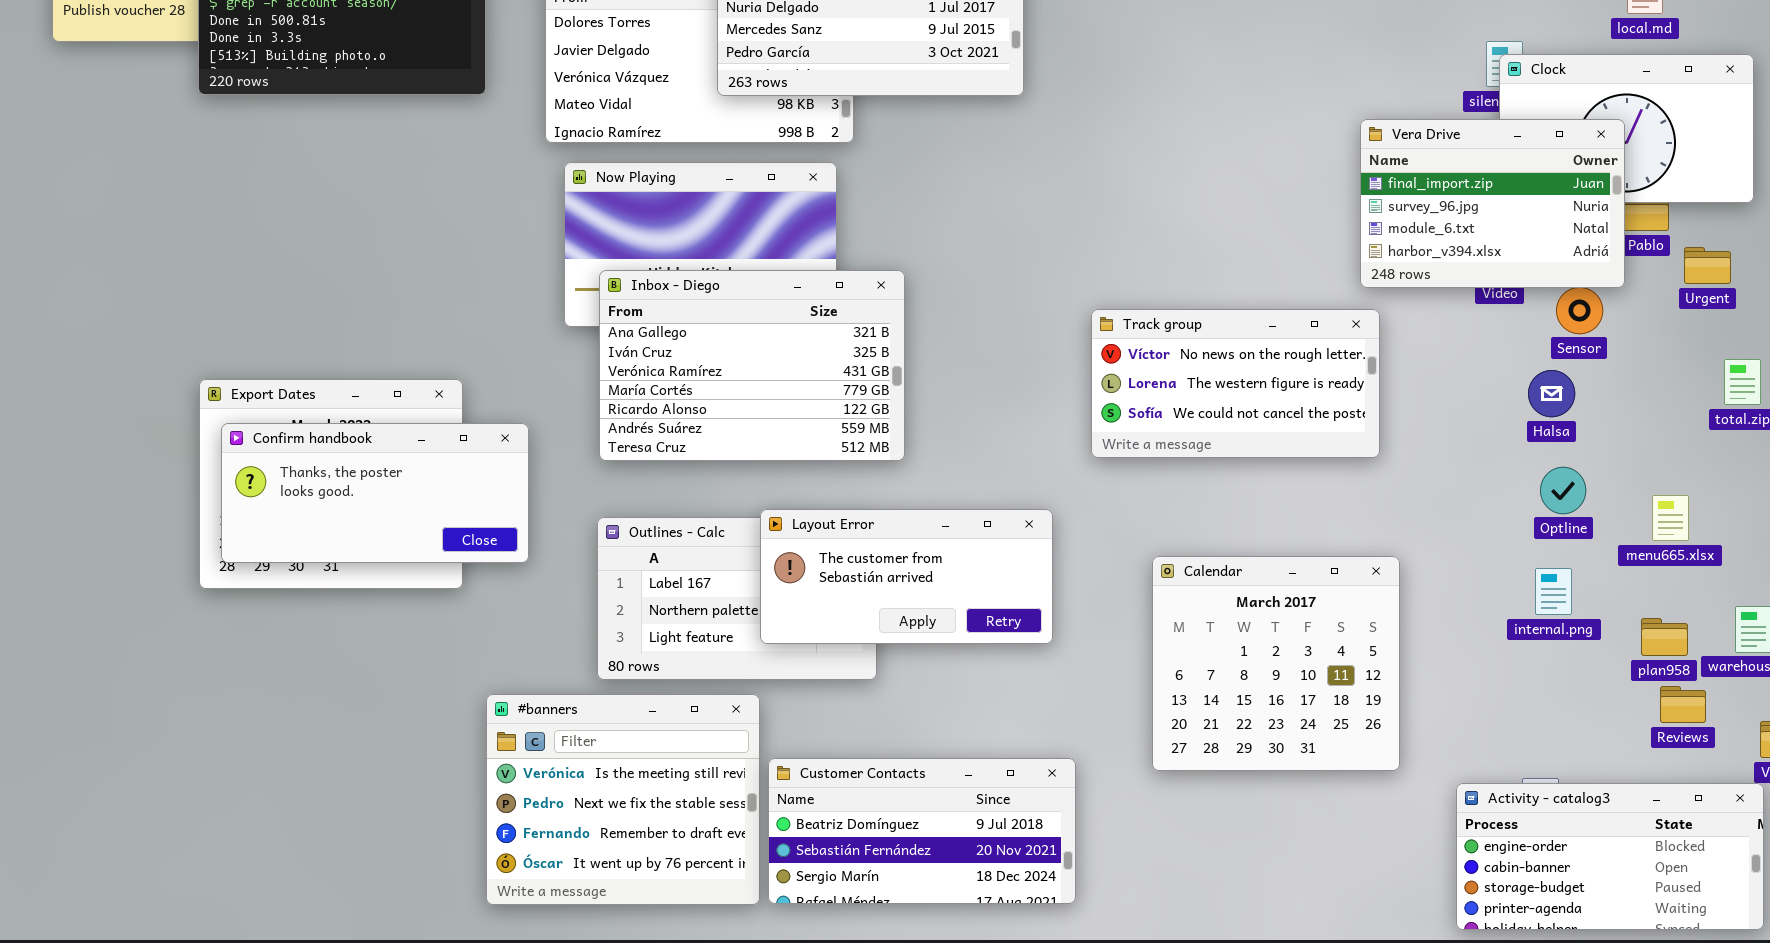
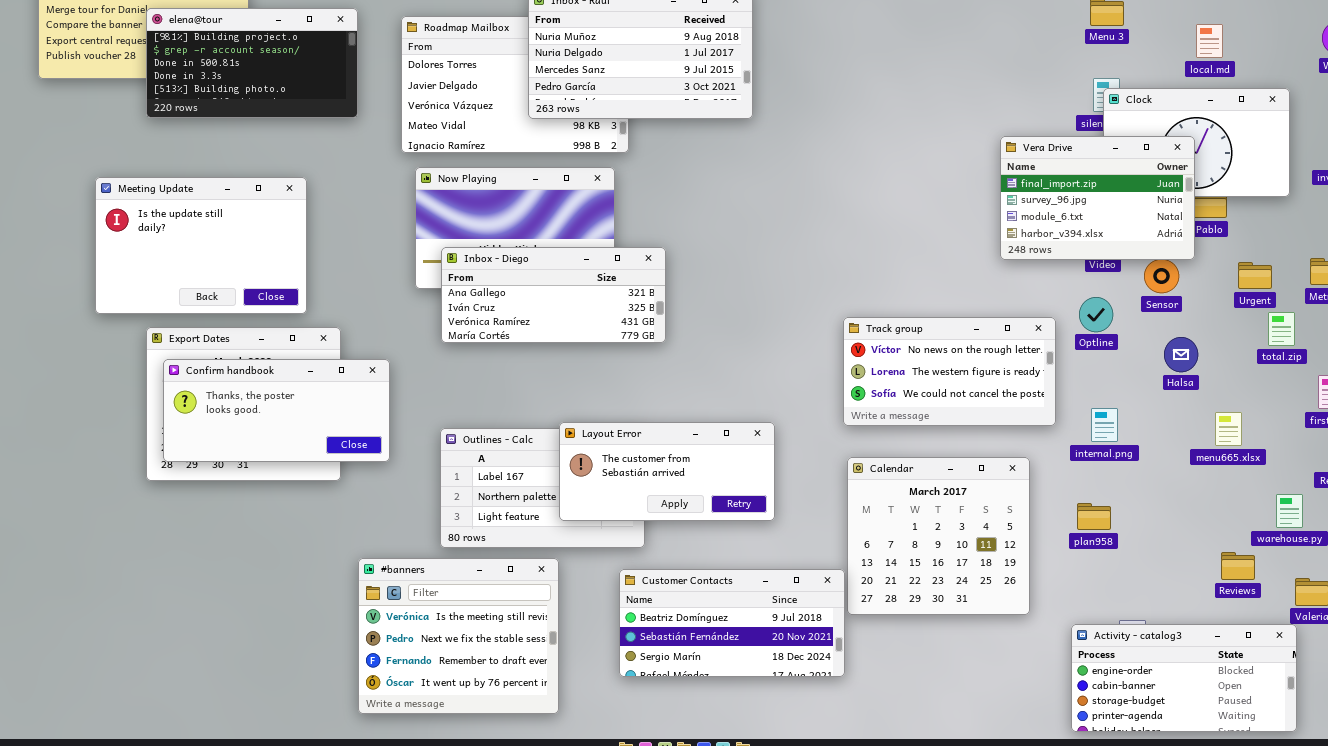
Meeting Update: none -> [95,177,307,314], opened
Urgent: [1684,247,1731,284] -> [1238,262,1272,289], moved
Inbox - Diego: [599,270,905,461] -> [441,247,666,343], resized
Track group: [1091,309,1380,458] -> [843,317,1056,426], moved
Halsa: [1528,370,1575,417] -> [1164,337,1198,372], moved
Optline: [1540,467,1586,514] -> [1079,297,1113,332], moved
internal.png: [1535,568,1572,615] -> [1091,408,1118,442], moved
plan958: [1641,618,1688,656] -> [1077,503,1111,530], moved
Customer Contacts: [768,758,1076,904] -> [619,569,845,677], moved

